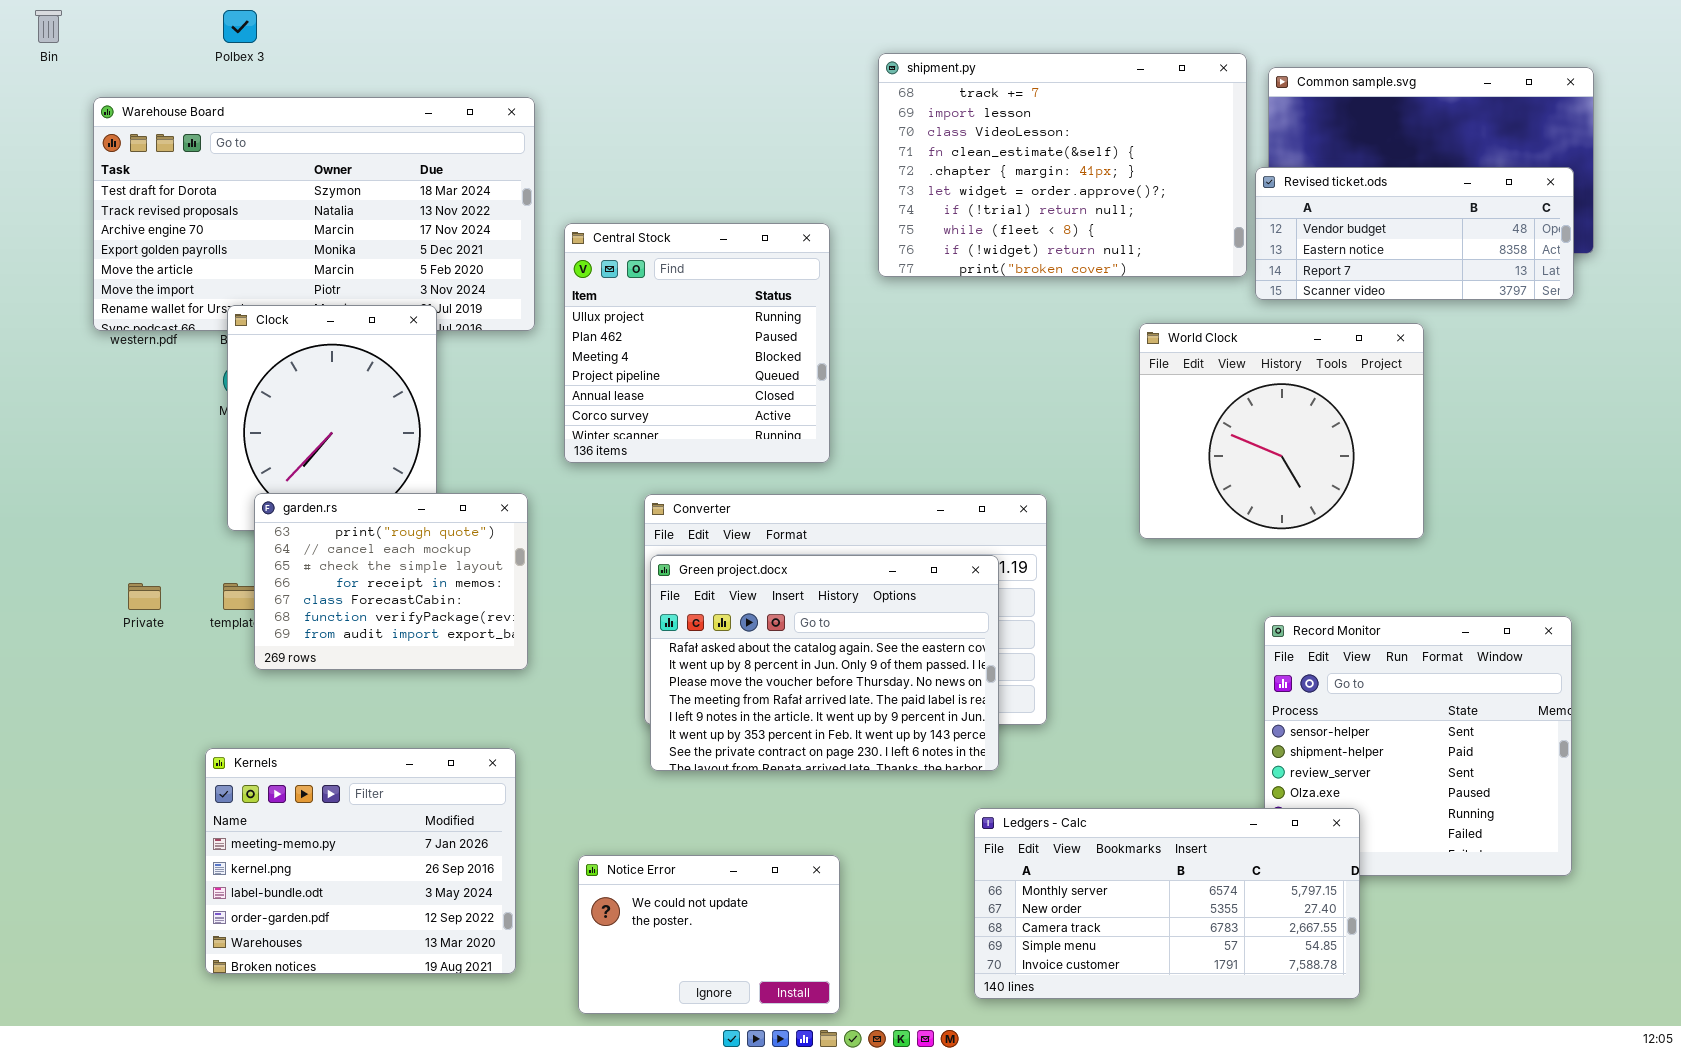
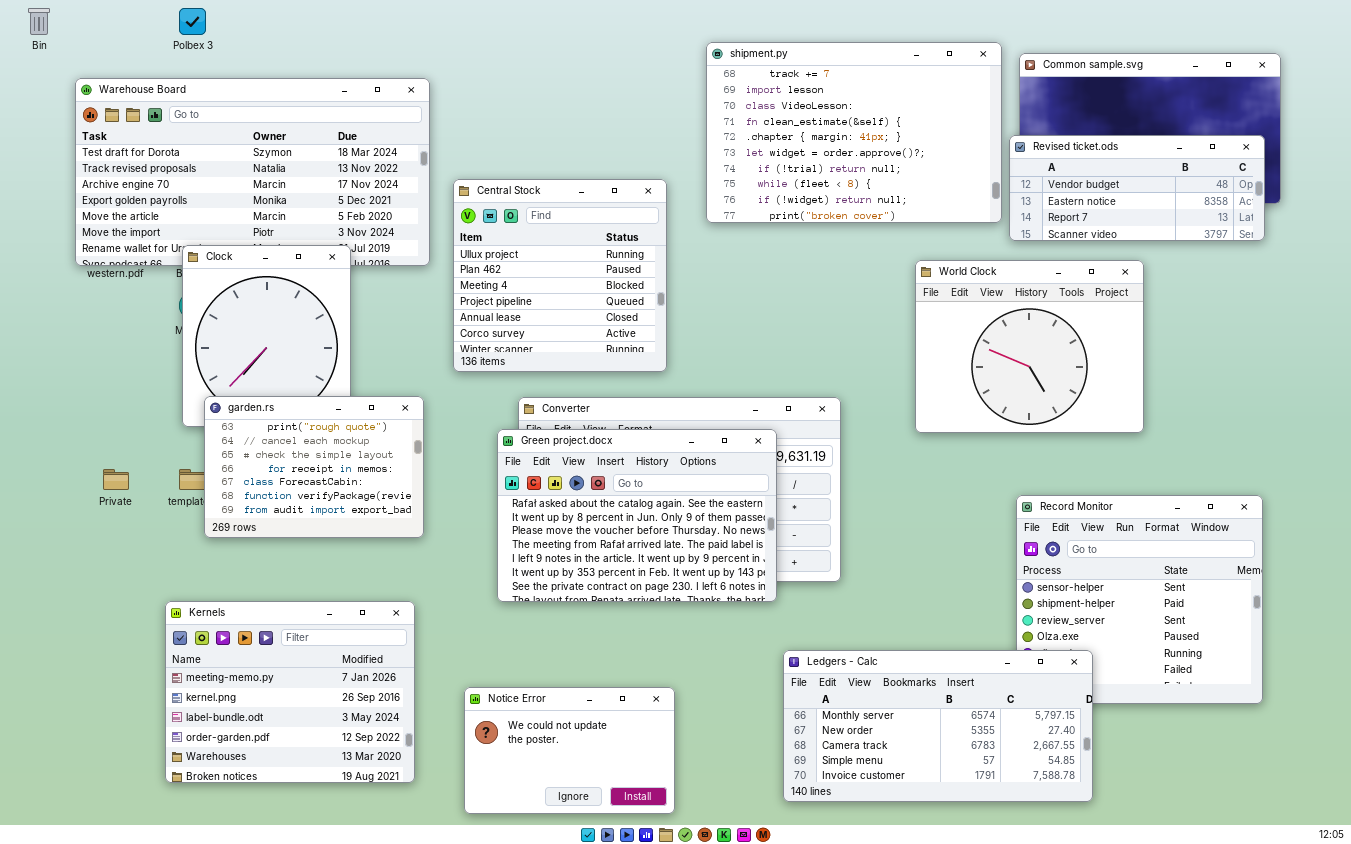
Green project.docx: [650,555,999,771] -> [497,429,777,602], moved

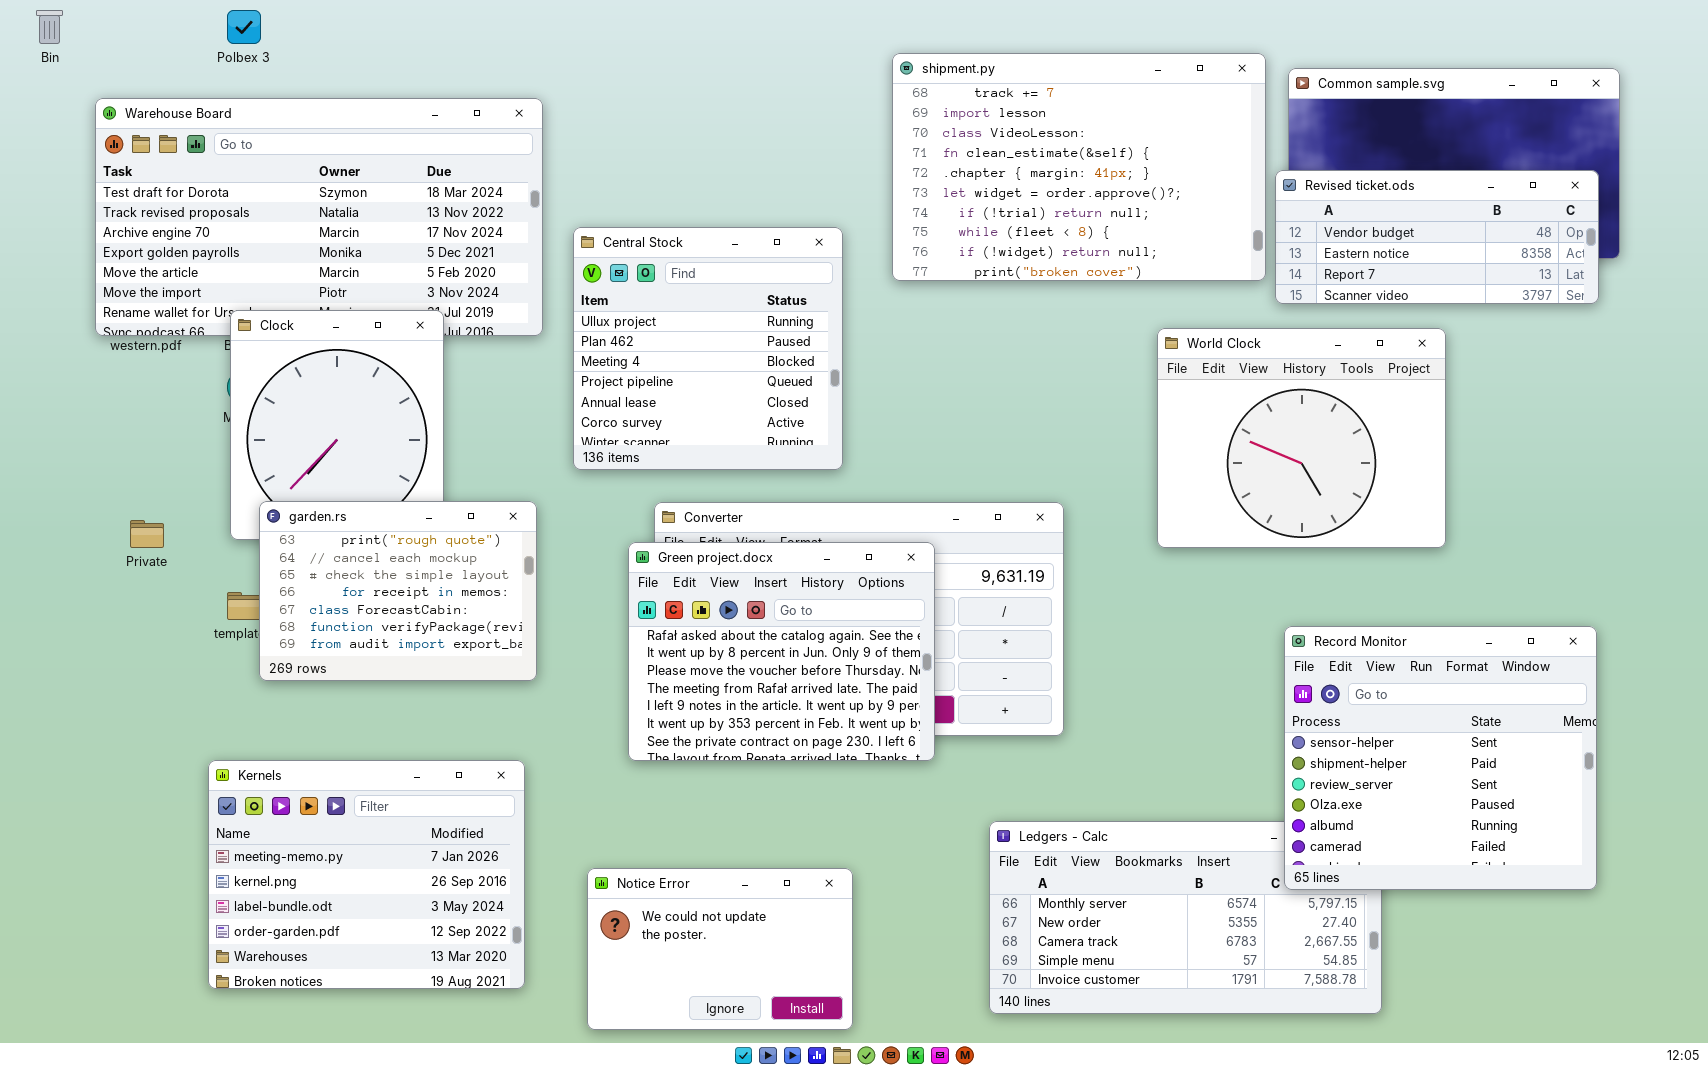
Green project.docx: [497,429,777,602] -> [628,542,935,761], resized
Private: [103,469,129,490] -> [130,520,164,548], moved
Record Monitor: [1016,495,1263,704] -> [1284,626,1597,890], raised

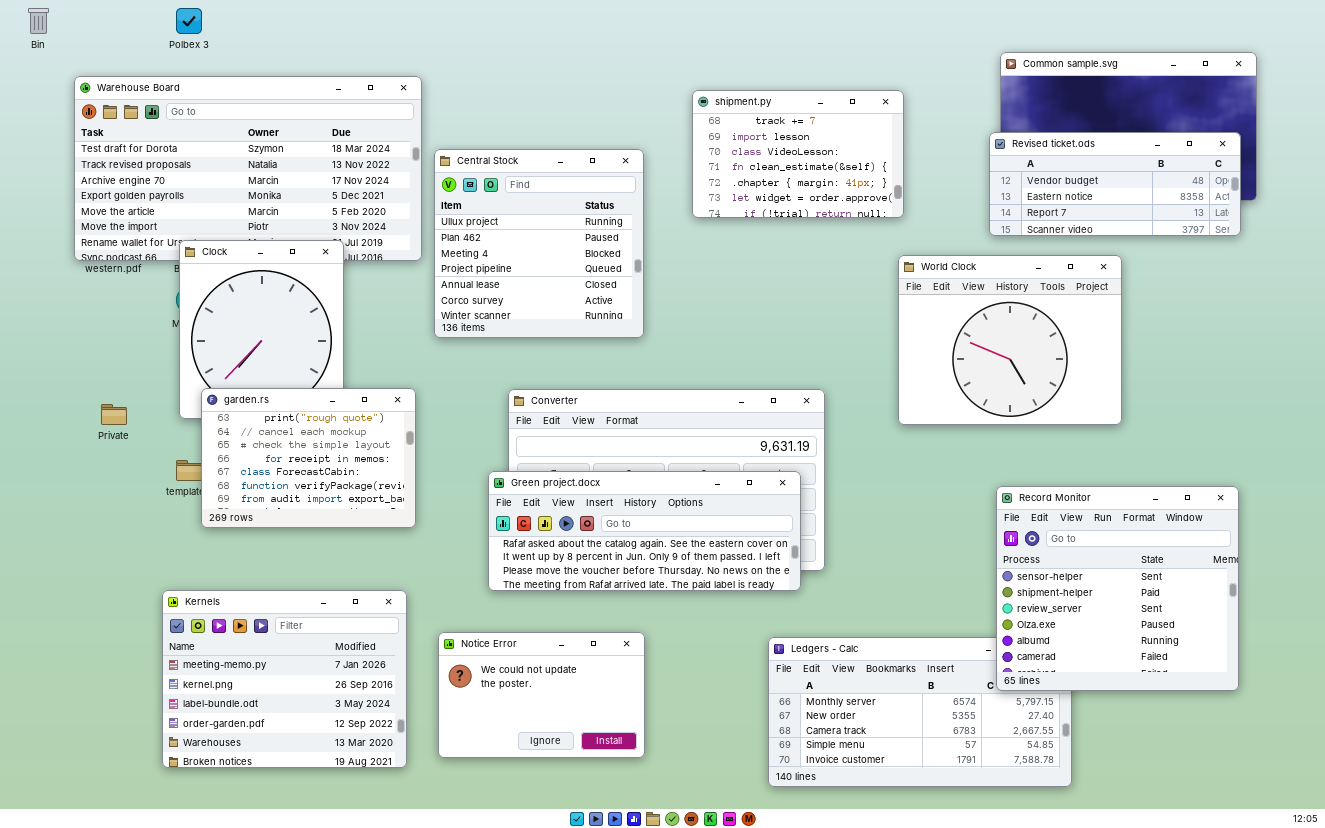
shipment.py: [892,53,1266,281] -> [692,90,904,218], resized
Central Stock: [573,227,843,470] -> [434,149,644,338], moved
Green project.docx: [628,542,935,761] -> [488,471,801,591], resized
Notice Error: [587,868,853,1030] -> [438,632,645,758], moved

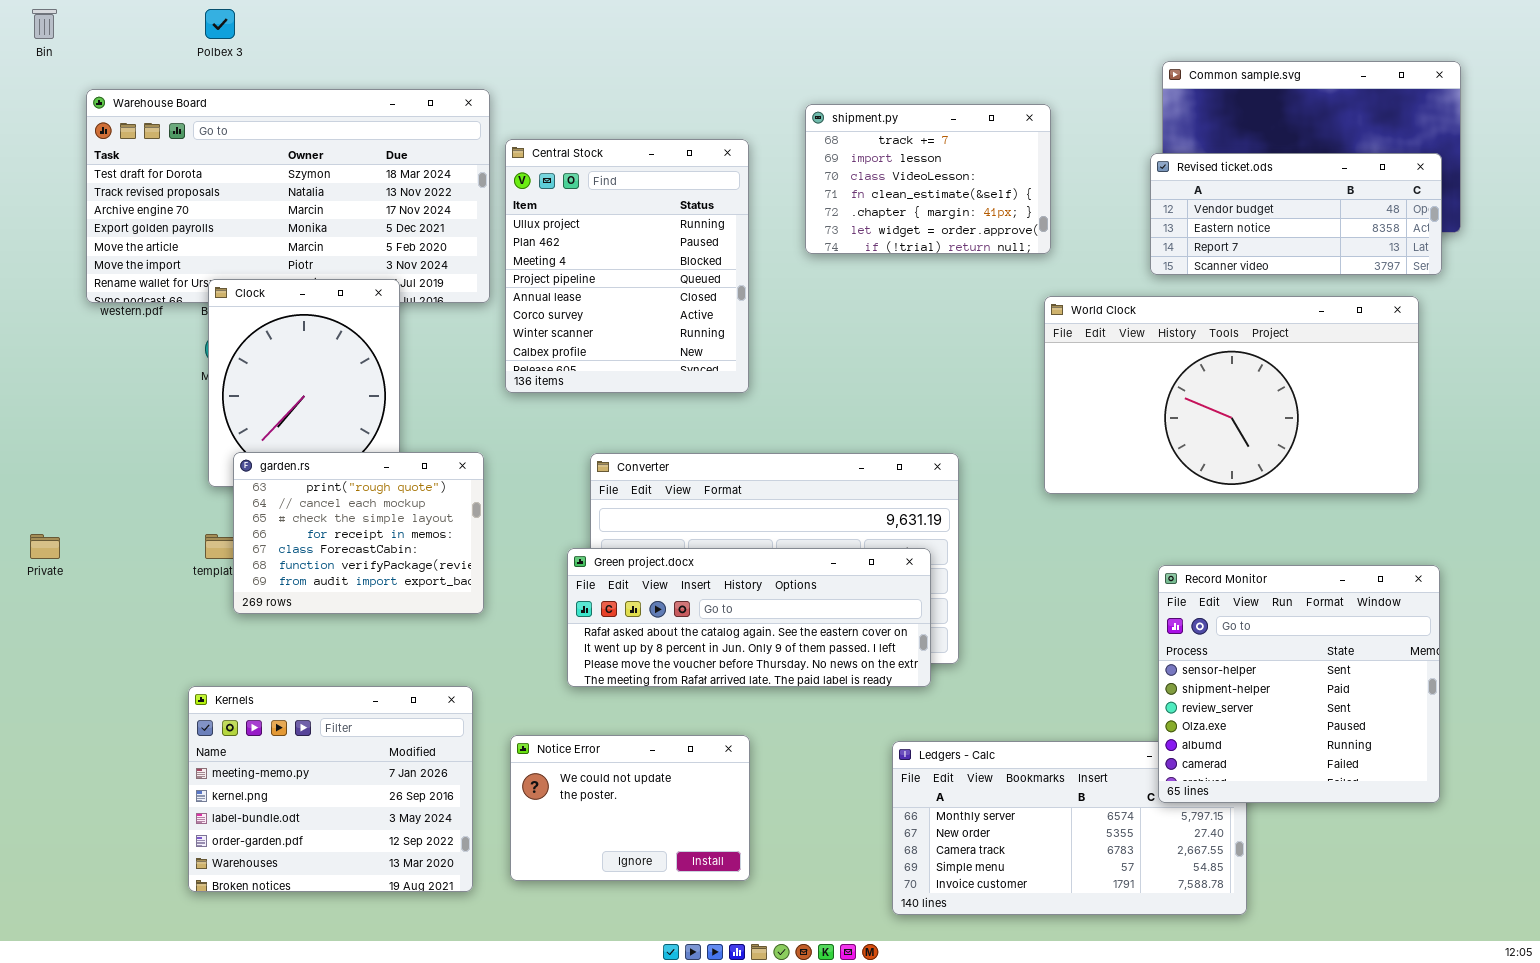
Central Stock: [434,149,644,338] -> [505,139,749,393], resized
World Clock: [898,255,1122,425] -> [1044,296,1419,494], resized
Private: [101,404,127,425] -> [30,534,60,559], moved

